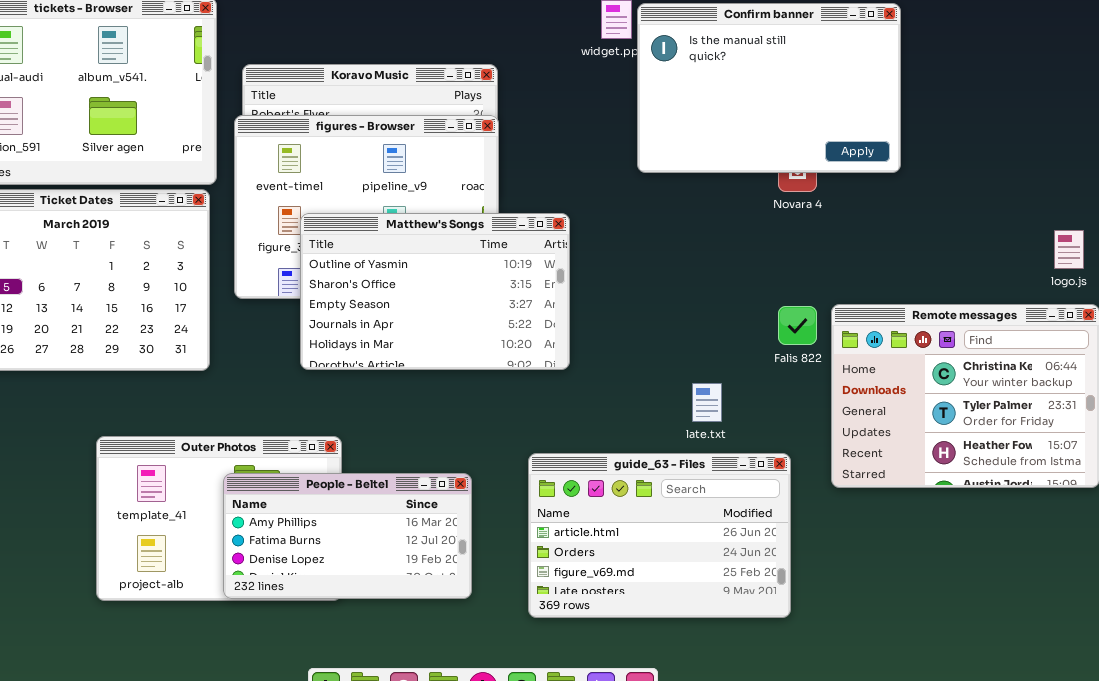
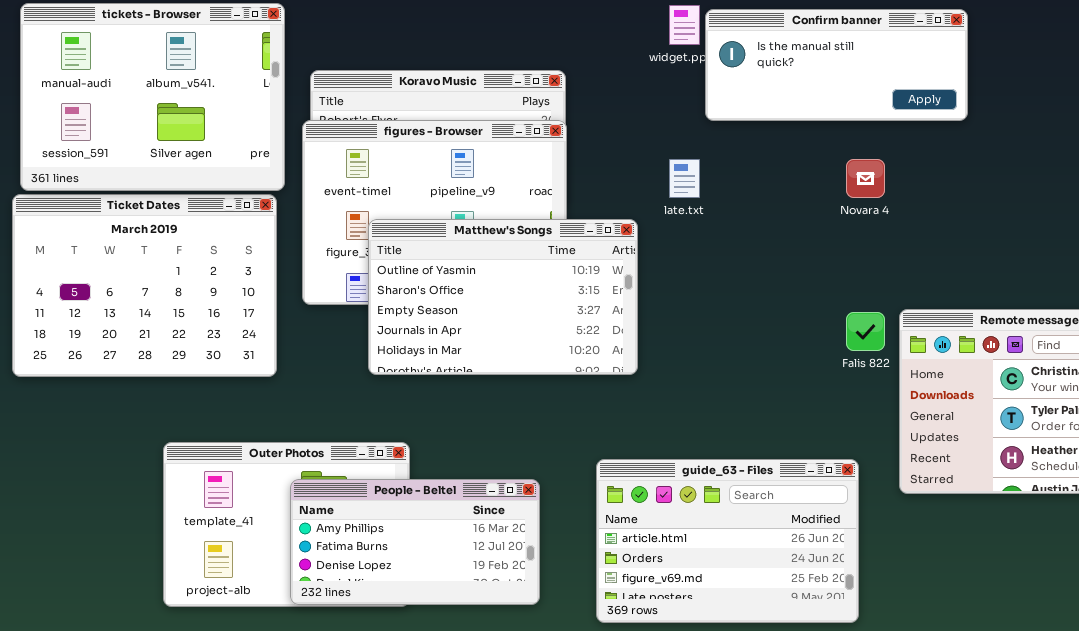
Confirm banner: [637,3,901,173] -> [705,9,968,121], resized
late.txt: [692,383,722,422] -> [669,159,700,198], moved

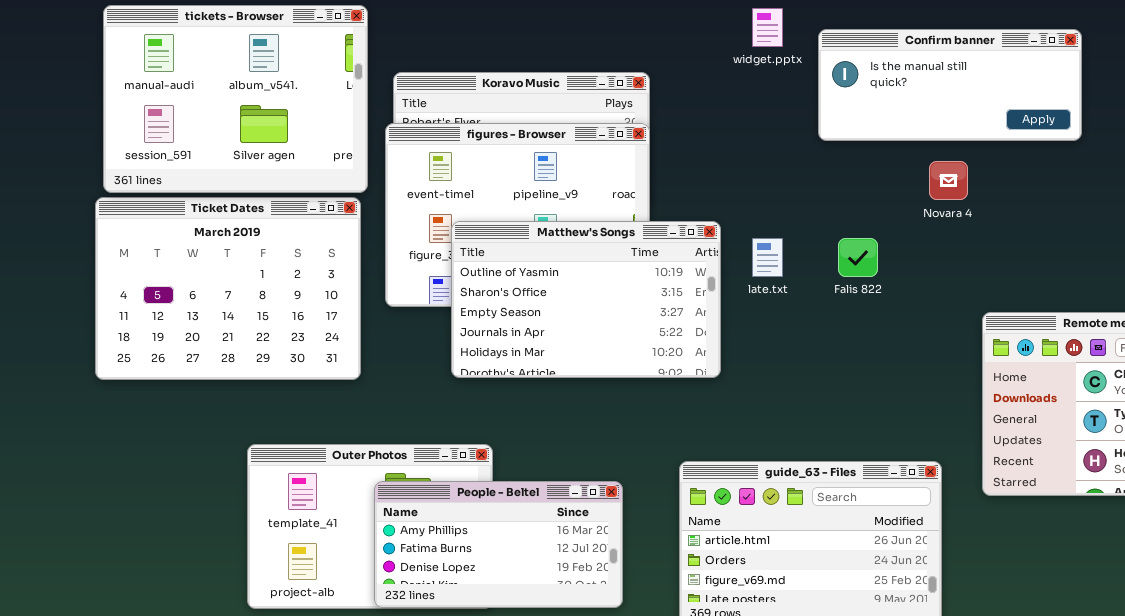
Confirm banner: [705,9,968,121] -> [818,29,1082,141], moved
late.txt: [669,159,700,198] -> [752,238,783,277], moved
Falis 822: [846,312,885,351] -> [838,238,878,277], moved

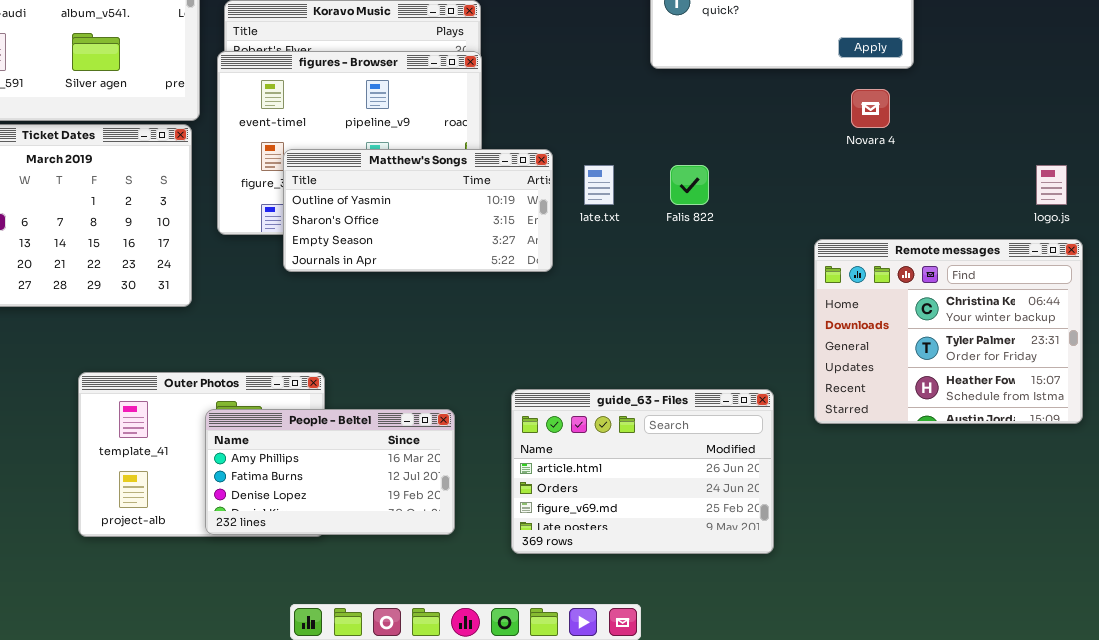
Novara 4: [929,161,968,200] -> [851,89,890,128], moved
Matthew's Songs: [451,221,721,378] -> [283,149,553,272], resized

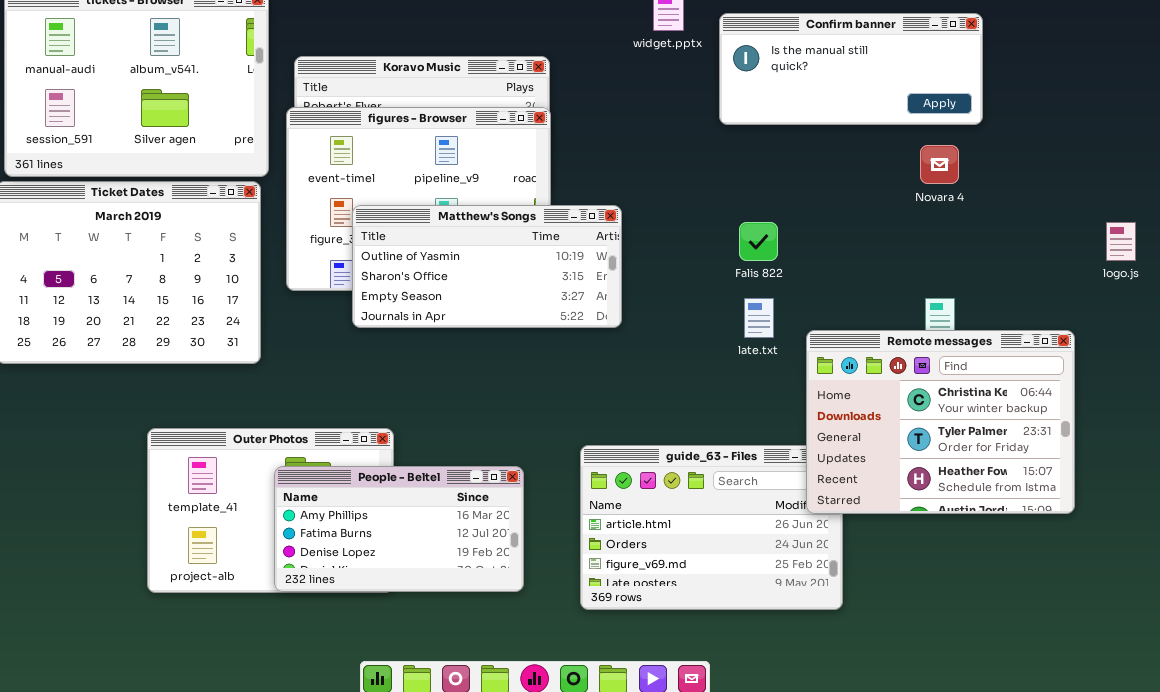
late.txt: [584,165,614,205] -> [744,298,774,338], moved
Remote messages: [814,239,1083,424] -> [806,330,1075,514], moved

